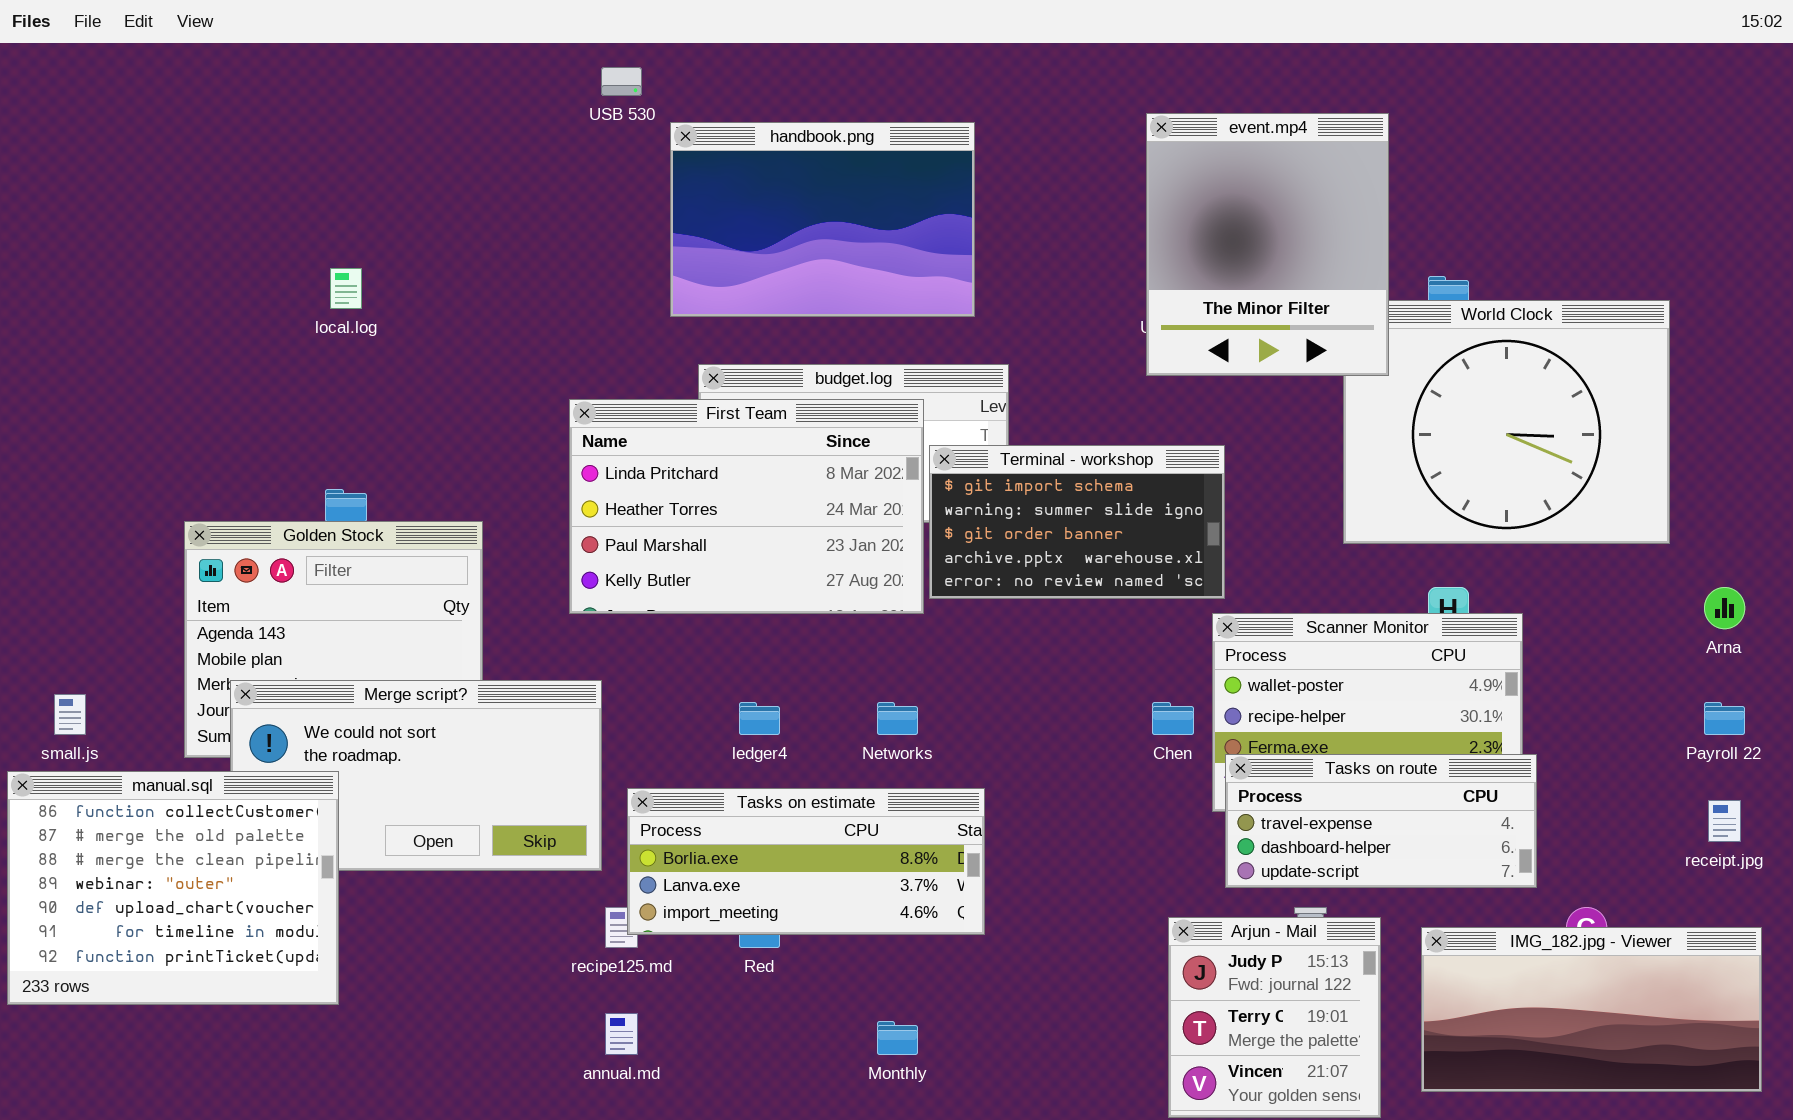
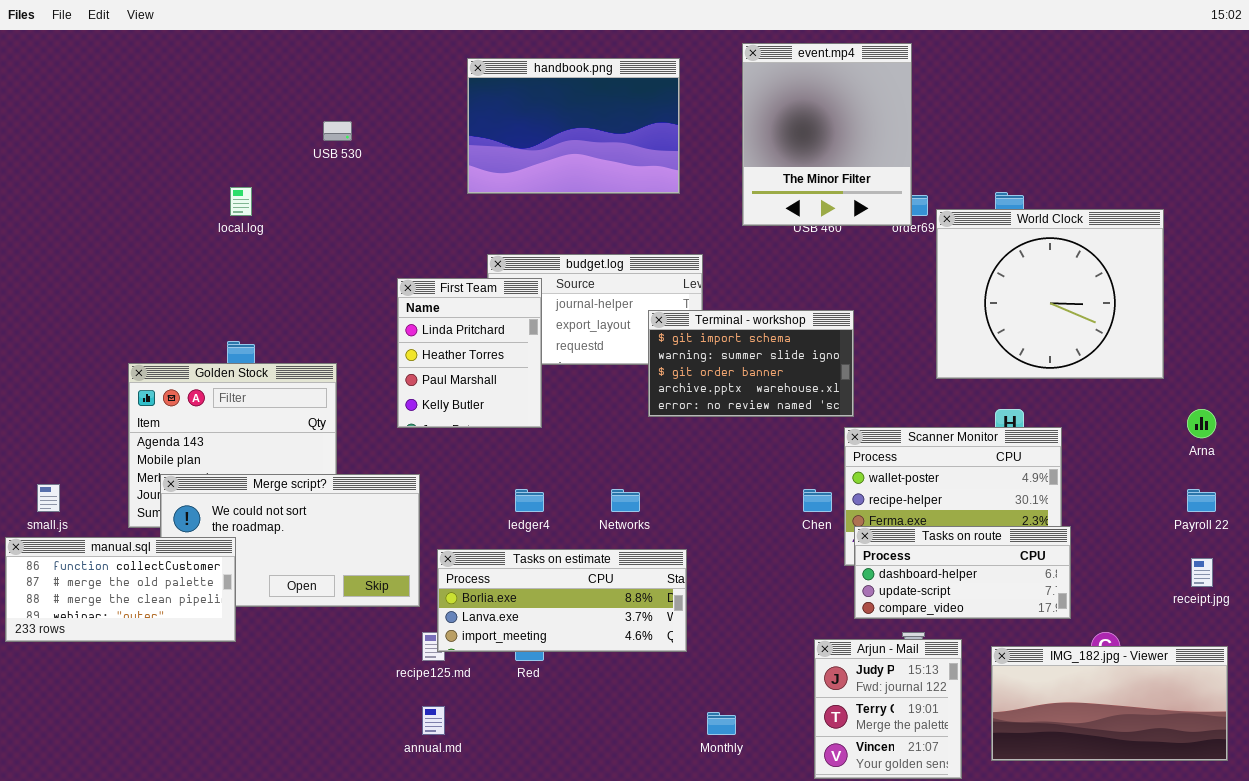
USB 530: [601,67,642,96] -> [323,121,352,141], moved
event.mp4: [1146,113,1389,376] -> [742,43,912,226], moved
handbook.png: [670,122,975,317] -> [467,58,680,194], moved
First Team: [569,399,924,614] -> [397,278,542,428], resized
Tasks on route: [1225,754,1537,888] -> [854,526,1071,619], scrolled down 1 row
manual.sql: [7,771,339,1005] -> [5,537,236,642], resized
Monthly: [877,1021,918,1055] -> [707,712,736,735], moved

